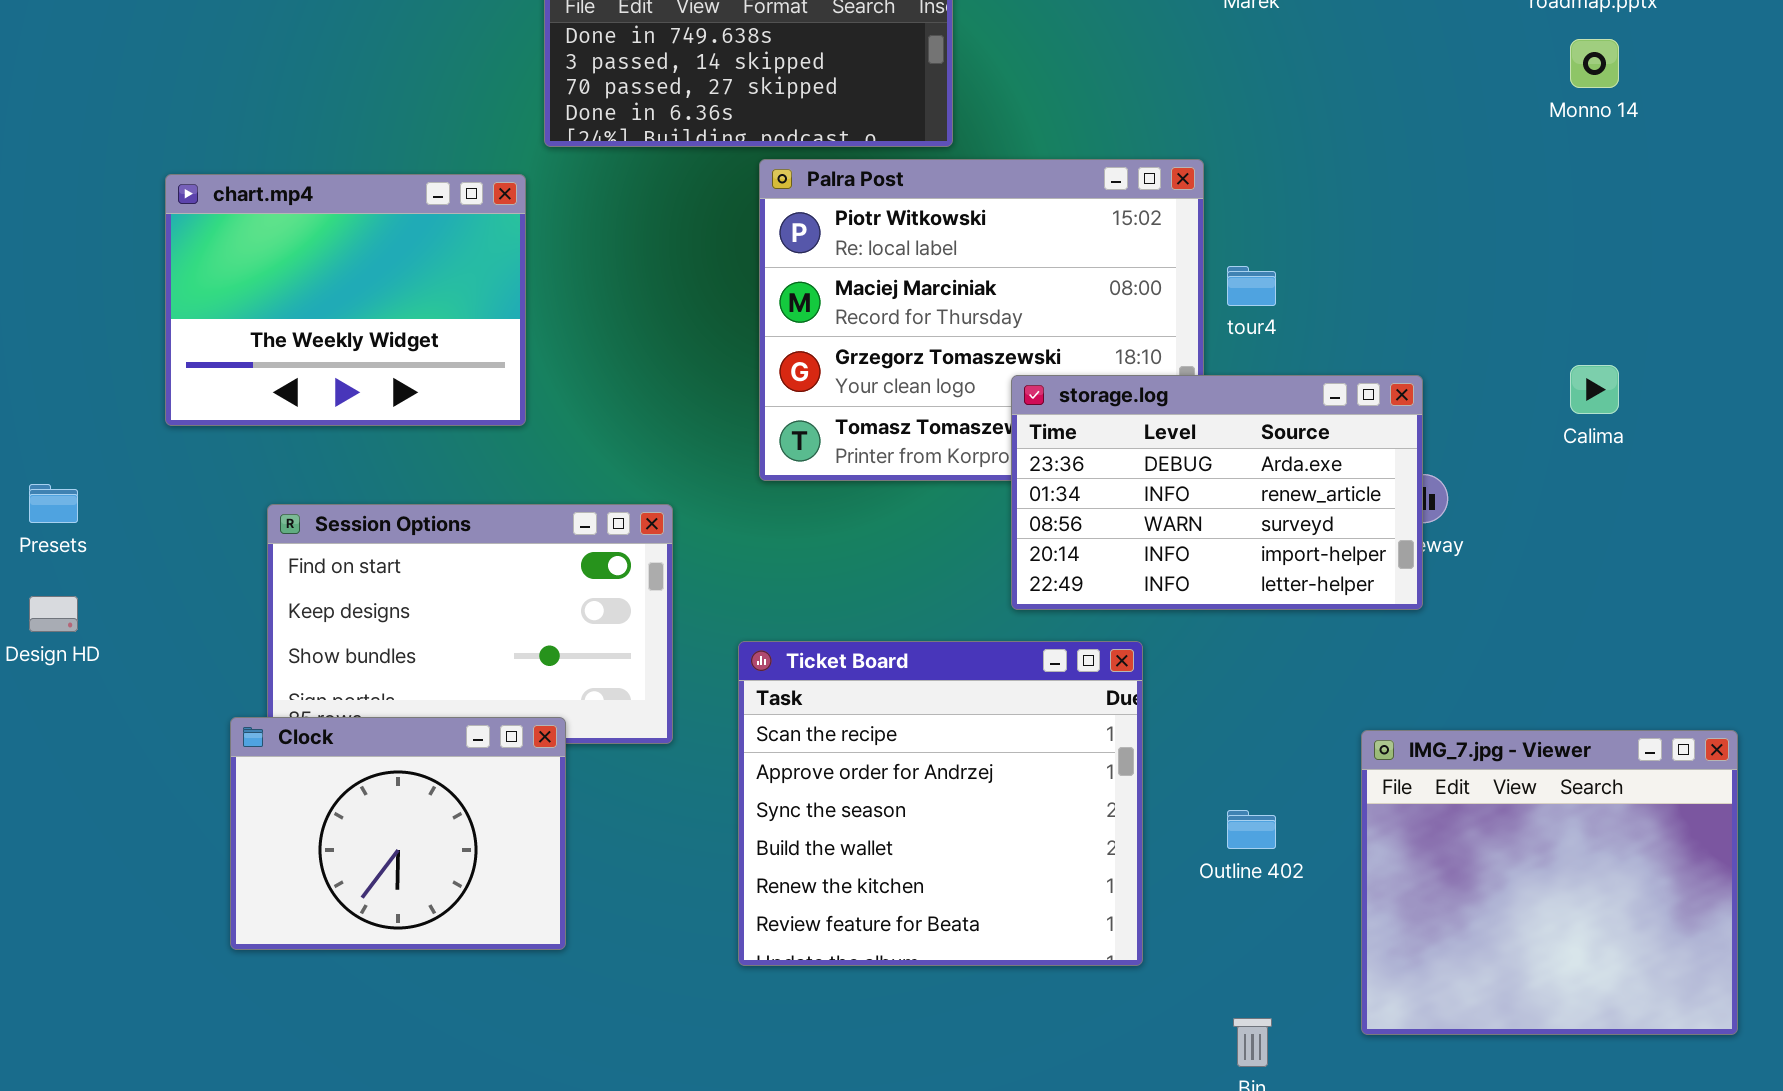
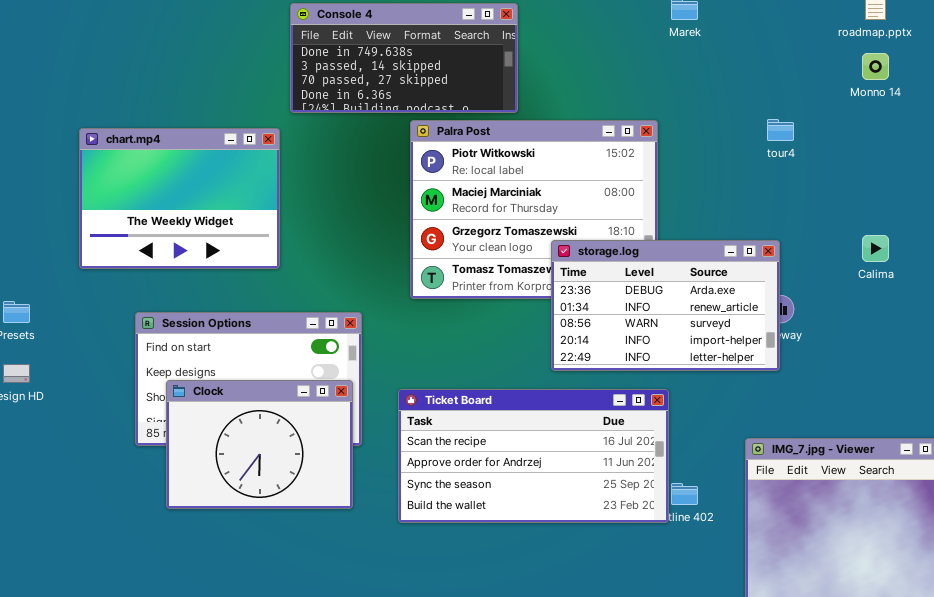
tour4: [1227,266,1276,306] -> [767,119,794,141], moved
Ticket Board: [738,641,1143,966] -> [398,389,669,523], resized
Clock: [230,717,566,950] -> [166,380,353,509], moved

